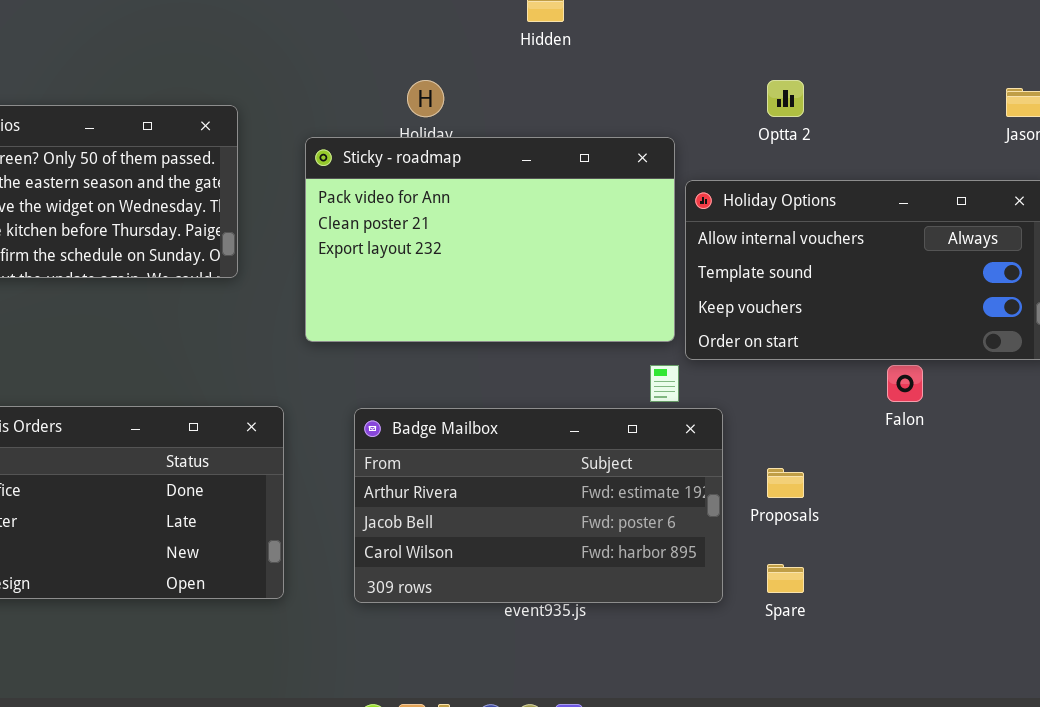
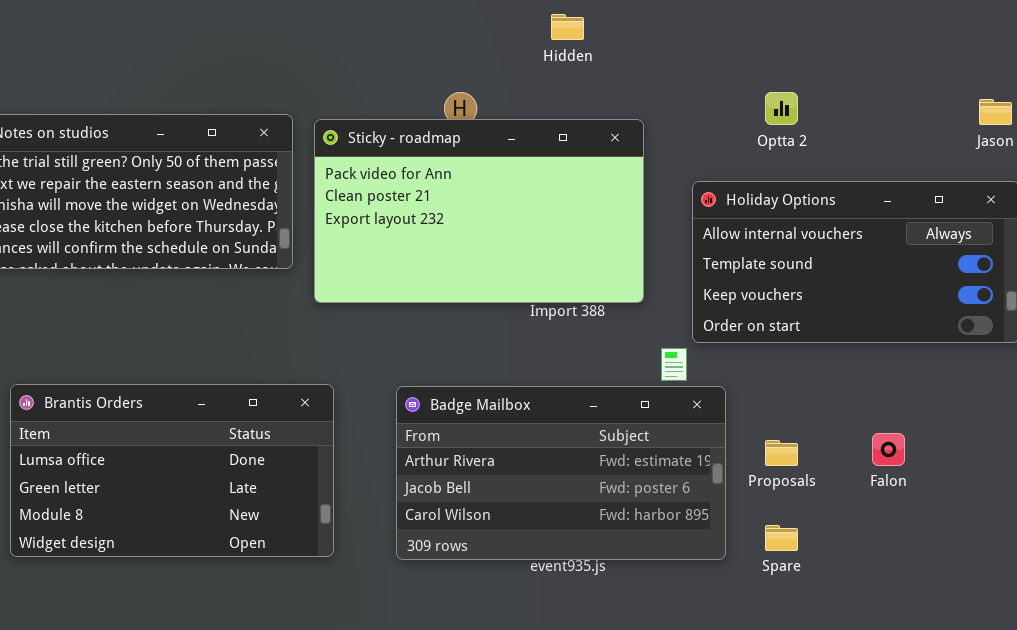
Sticky - roadmap: [305,137,675,342] -> [314,119,644,303], moved
Falon: [887,365,923,402] -> [872,433,905,466], moved

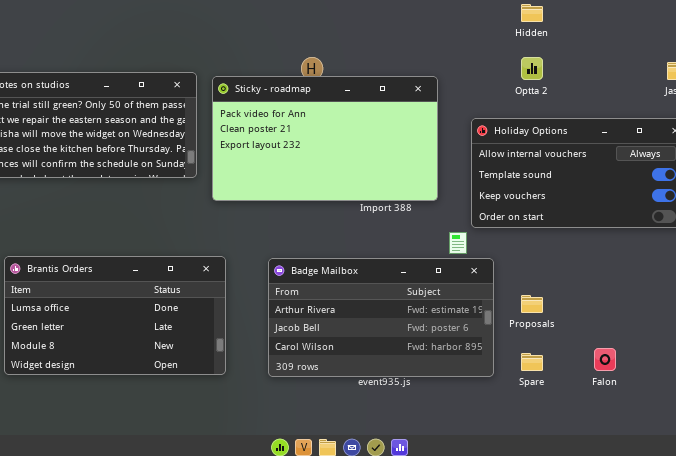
Hidden: [551,14,584,40] -> [521,4,543,22], moved
Falon: [872,433,905,466] -> [594,348,616,371], moved

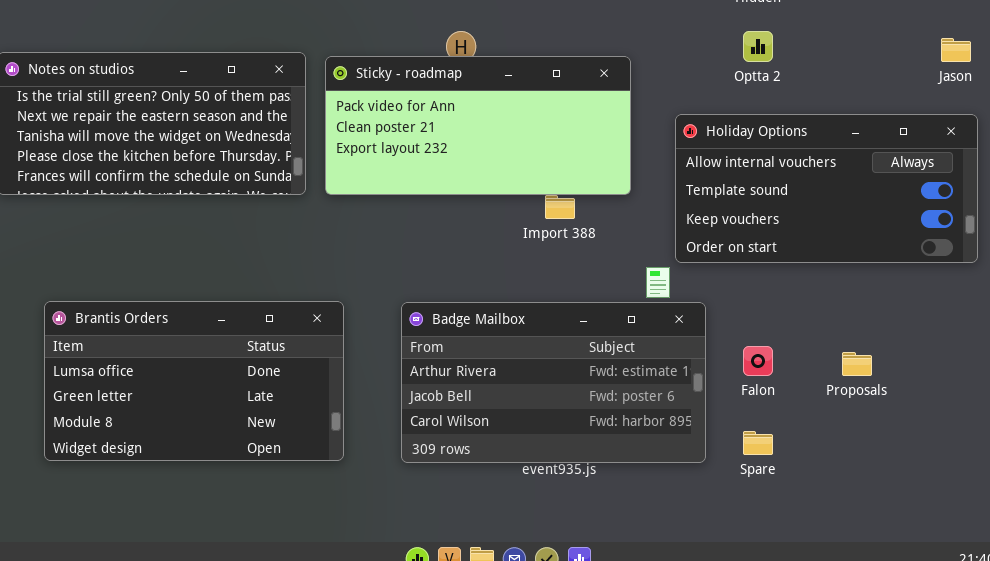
Sticky - roadmap: [212,76,438,201] -> [325,56,631,195], resized
Proposals: [521,295,543,313] -> [842,352,872,376], moved
Falon: [594,348,616,371] -> [743,346,773,376], moved

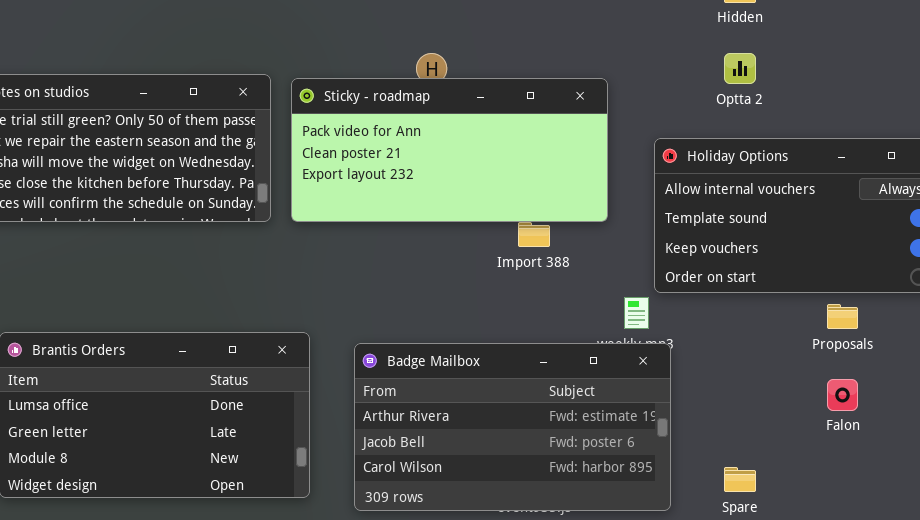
Badge Mailbox: [401,302,706,463] -> [354,343,671,511], moved
Falon: [743,346,773,376] -> [827,379,858,411], moved
Proposals: [842,352,872,376] -> [827,304,858,329], moved

